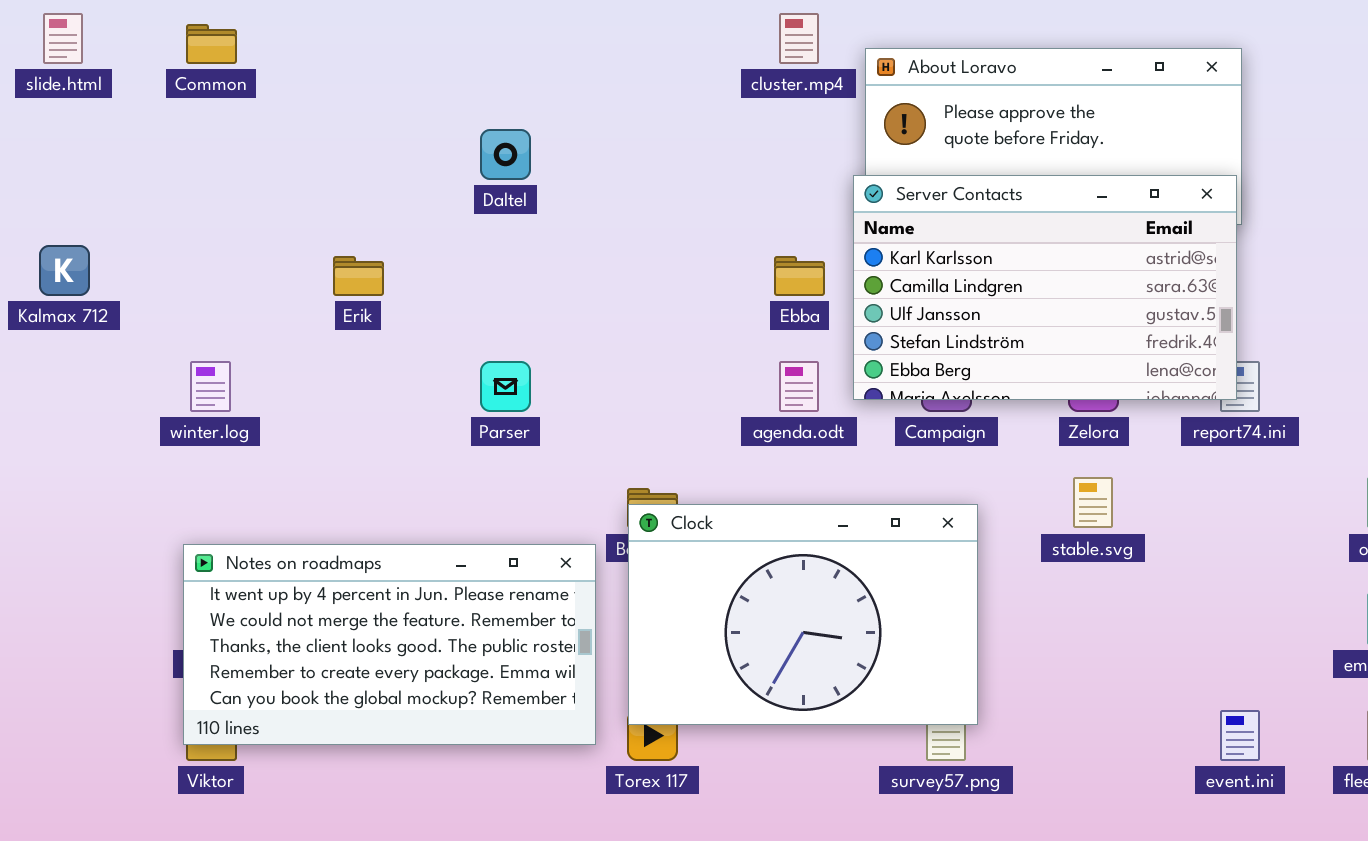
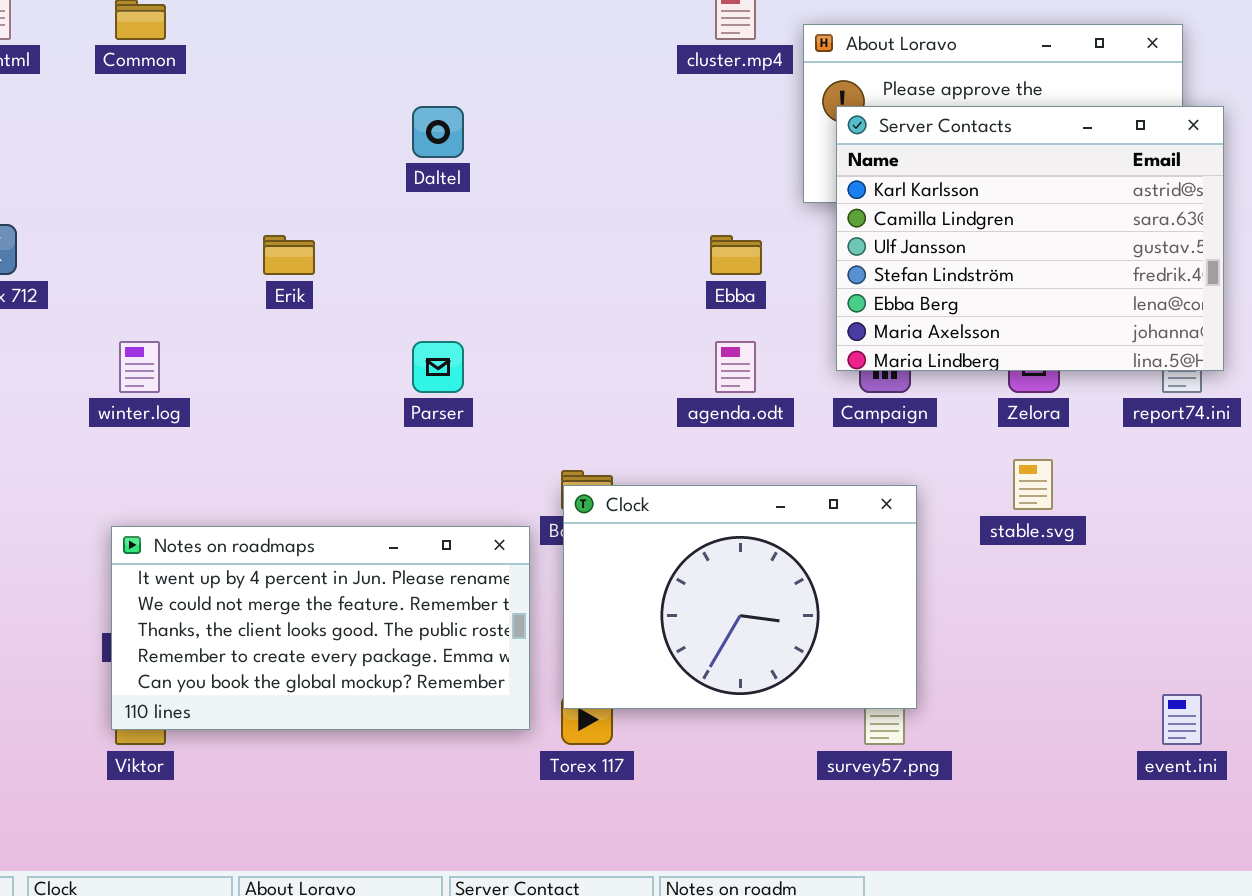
Server Contacts: [853,175,1237,400] -> [836,106,1224,371], moved, resized

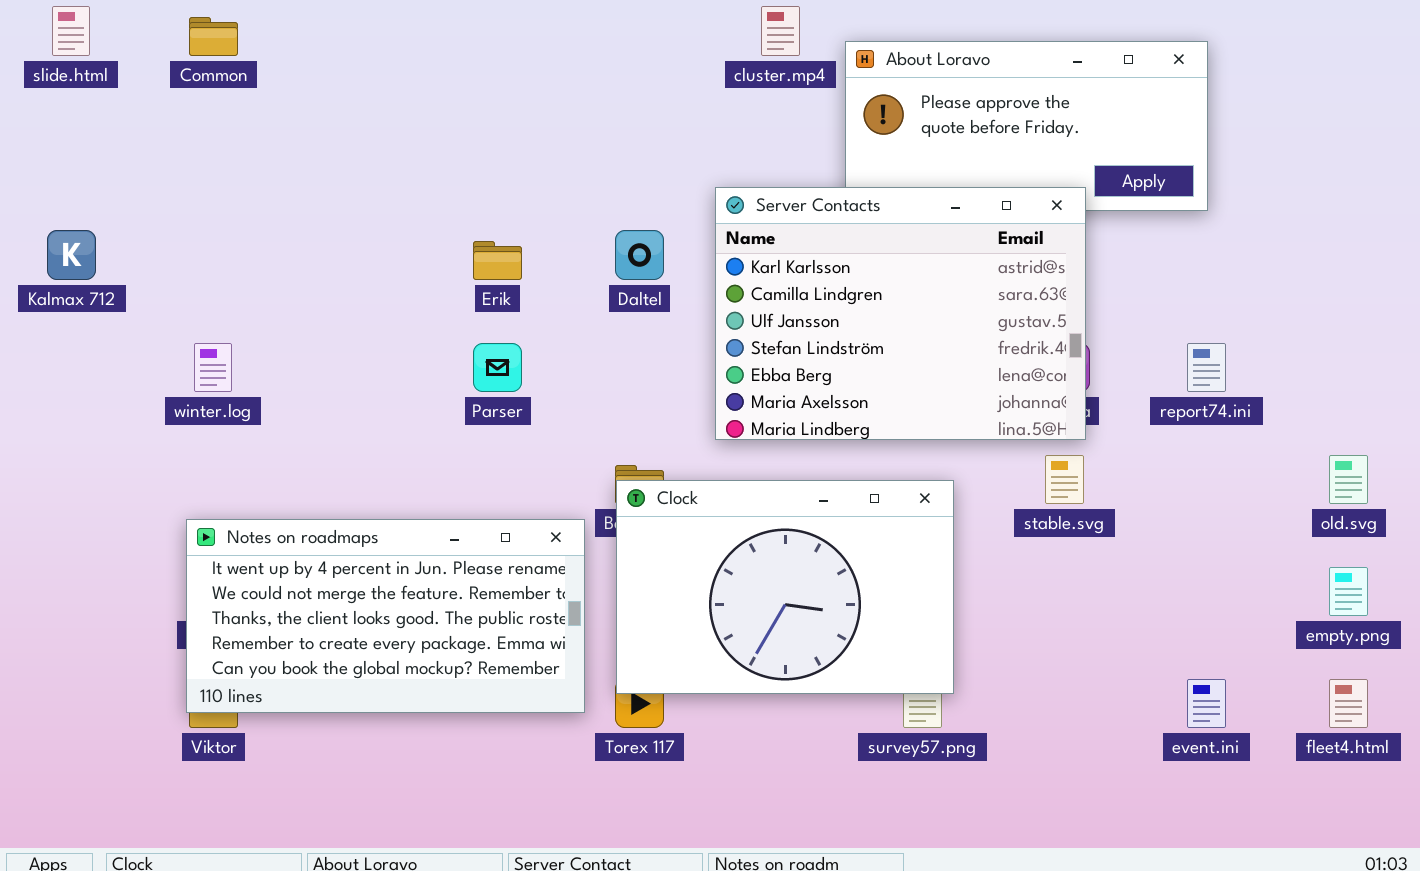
Daltel: [412,106,464,158] -> [615,230,664,280], moved
Server Contacts: [836,106,1224,371] -> [715,187,1086,440], moved
Erik: [263,235,315,275] -> [473,241,522,280], moved

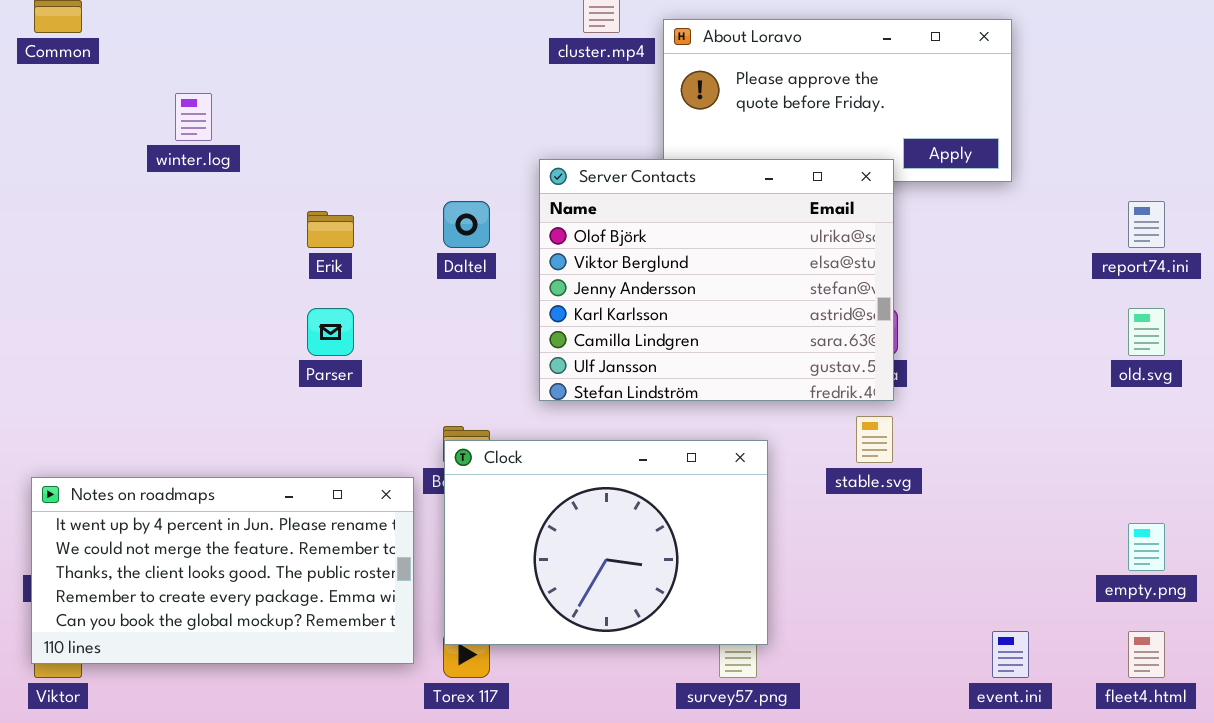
Server Contacts: [715,187,1086,440] -> [539,159,894,401], scrolled up 3 rows
winter.log: [194,343,232,392] -> [175,93,212,141], moved
report74.ini: [1187,343,1226,392] -> [1128,201,1165,248], moved
old.svg: [1329,455,1368,504] -> [1128,308,1165,356], moved

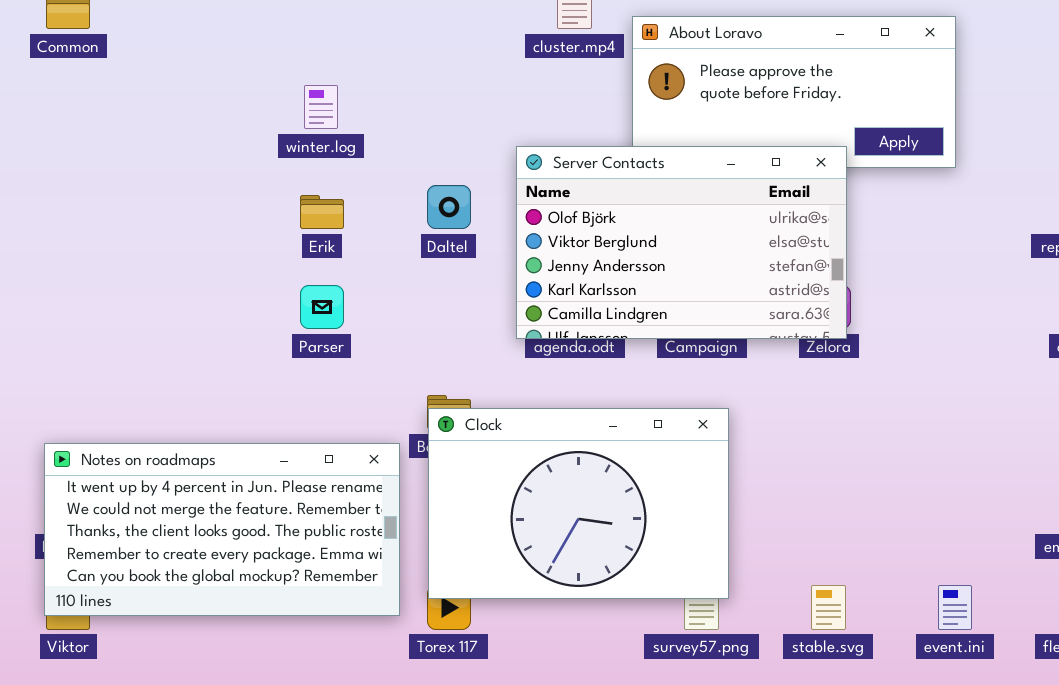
winter.log: [175,93,212,141] -> [304,85,338,129], moved
Server Contacts: [539,159,894,401] -> [516,146,847,339], resized
stable.svg: [856,416,893,463] -> [811,585,846,630], moved

